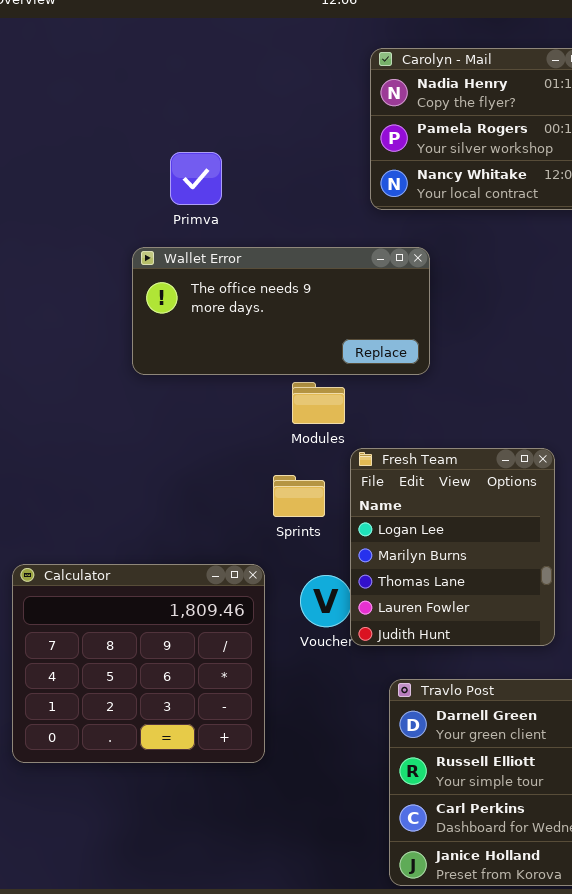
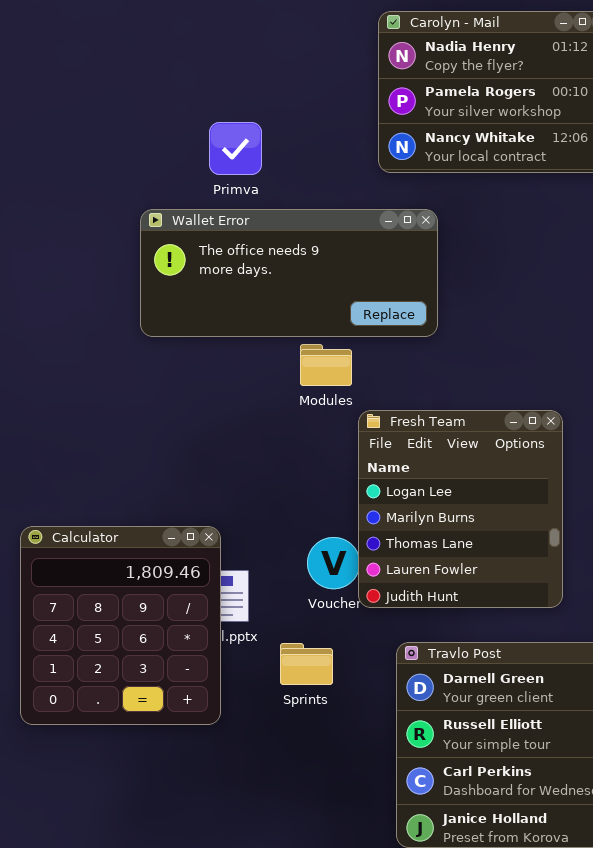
Primva: [170,152,222,205] -> [209,122,262,175], moved
Sprints: [273,475,325,517] -> [280,643,333,685], moved
Calculator: [12,564,265,763] -> [20,526,221,725], resized

